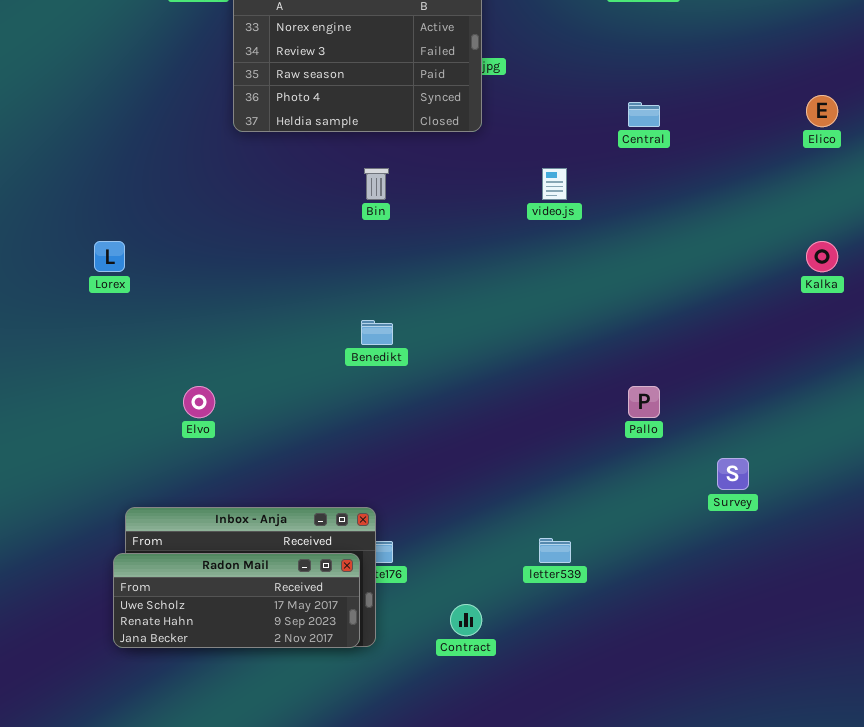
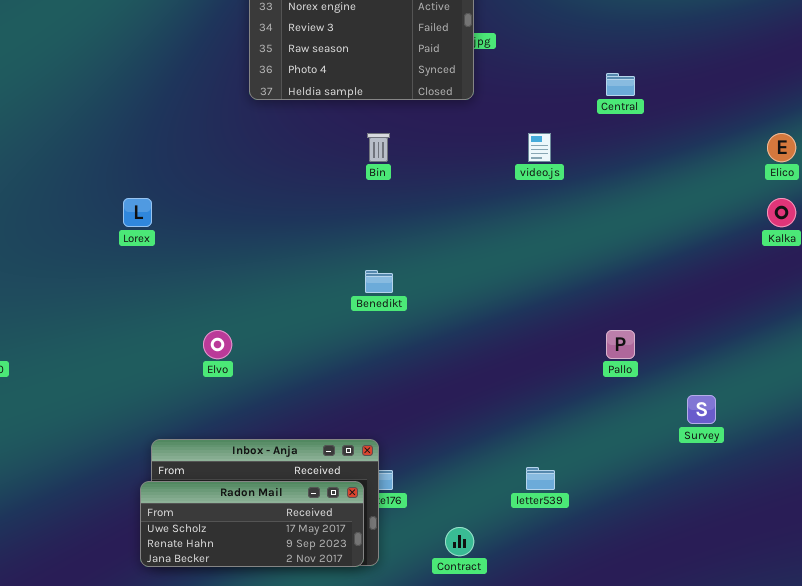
Elico: [806,95,838,127] -> [767,133,796,162], moved

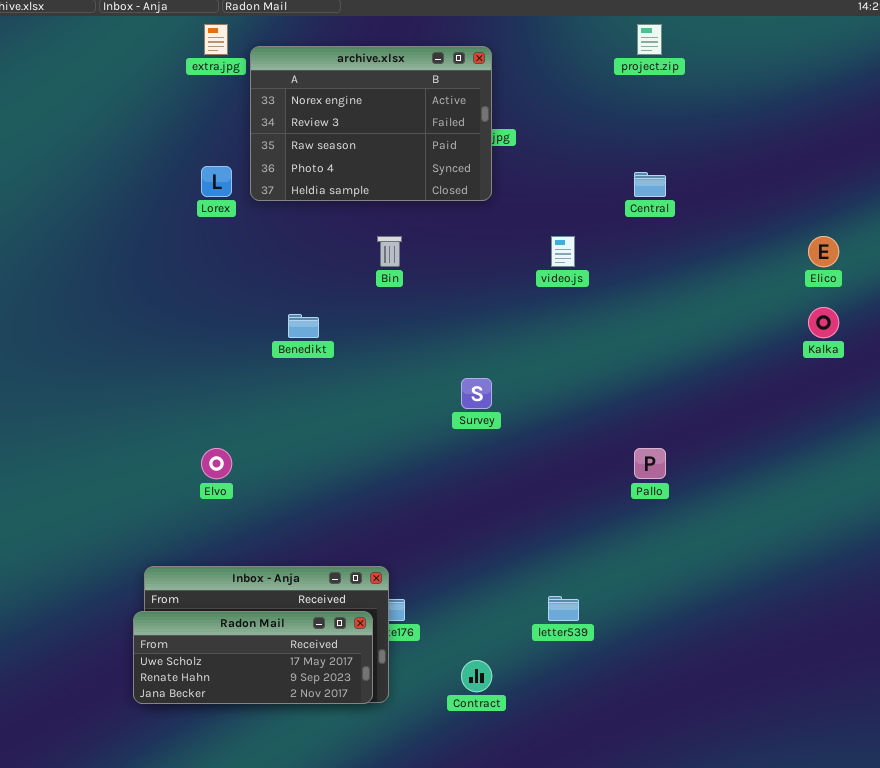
Lorex: [123,198,152,227] -> [201,166,232,197], moved
Benedikt: [365,270,393,293] -> [288,314,319,338], moved
Survey: [687,395,716,424] -> [461,378,492,409], moved

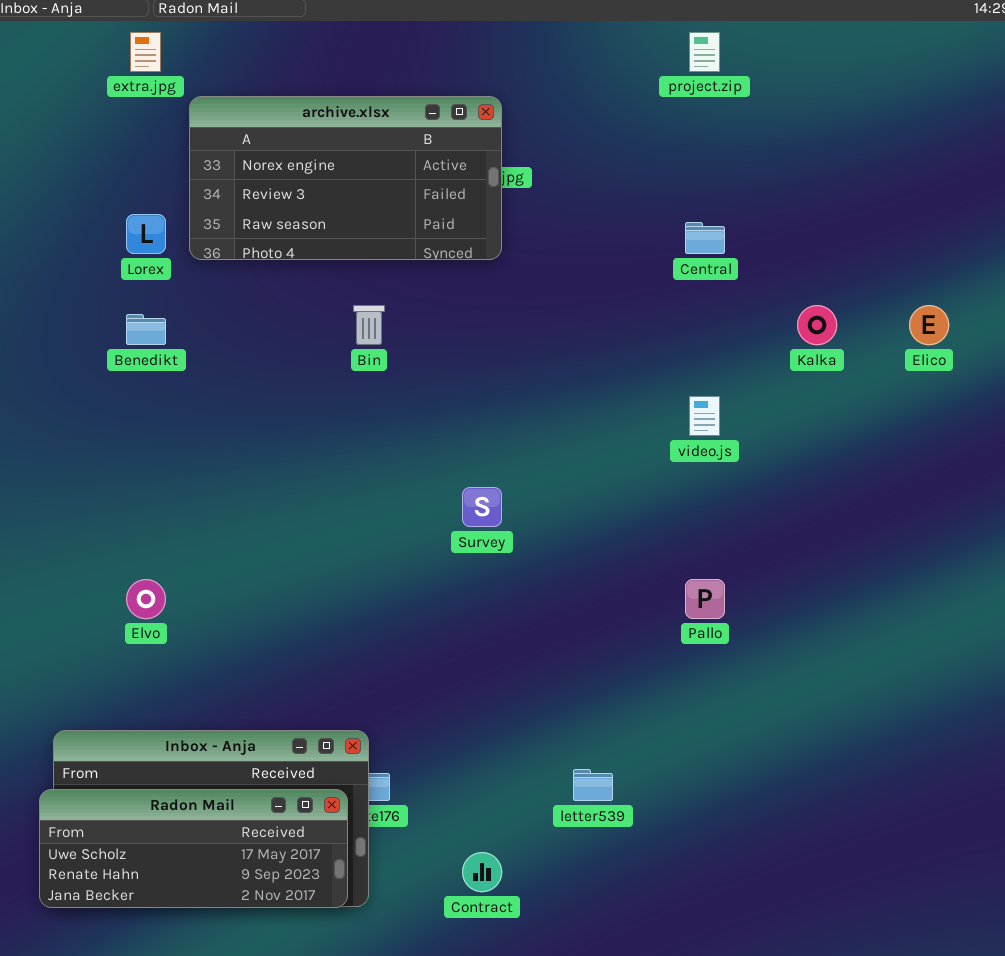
archive.xlsx: [250,46,492,201] -> [189,96,502,260], resized
video.js: [551,236,575,267] -> [689,396,720,436], moved
Kalka: [808,307,839,338] -> [797,305,837,345], moved
Benedikt: [288,314,319,338] -> [126,314,166,345], moved

